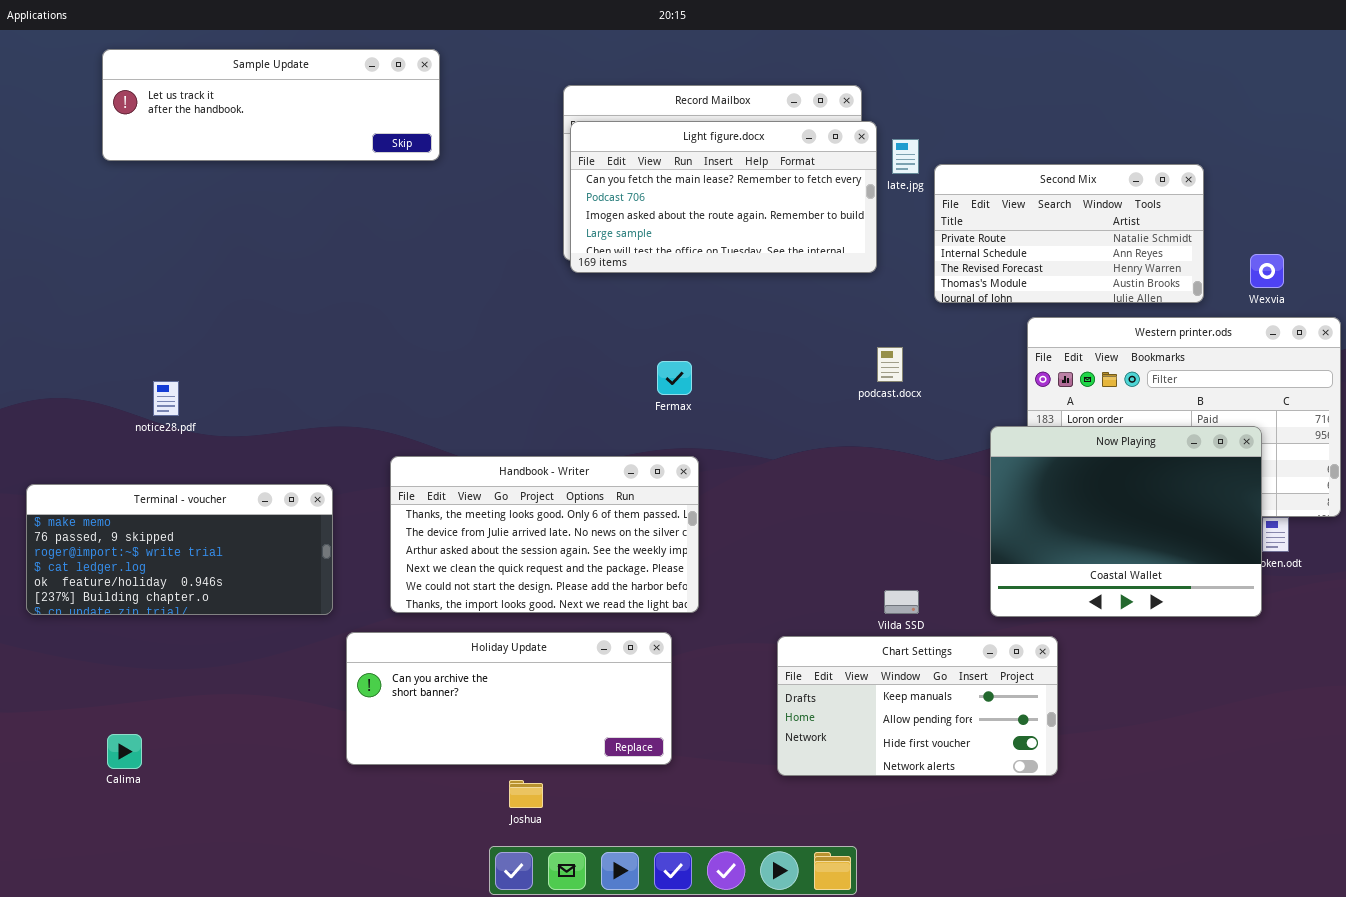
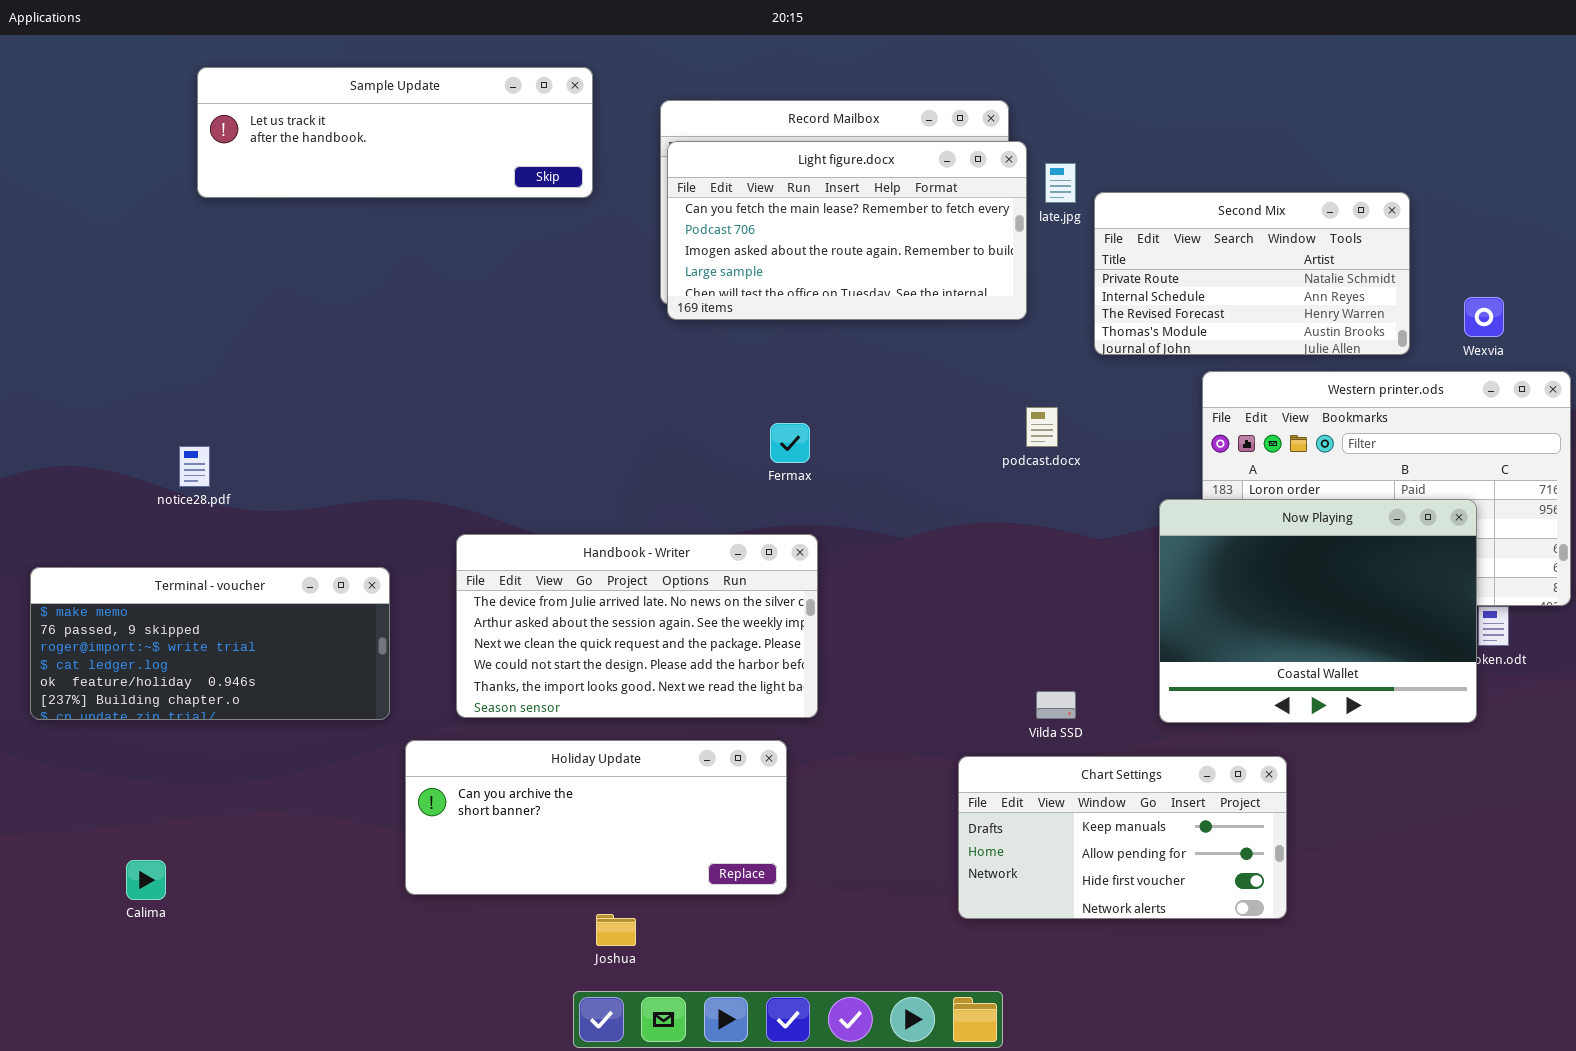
Sample Update: [102,49,440,161] -> [197,67,593,198], moved
Handbook - Writer: [390,456,699,613] -> [456,534,818,718], scrolled down 1 row
Chart Settings: [777,636,1058,776] -> [958,756,1287,919], moved

